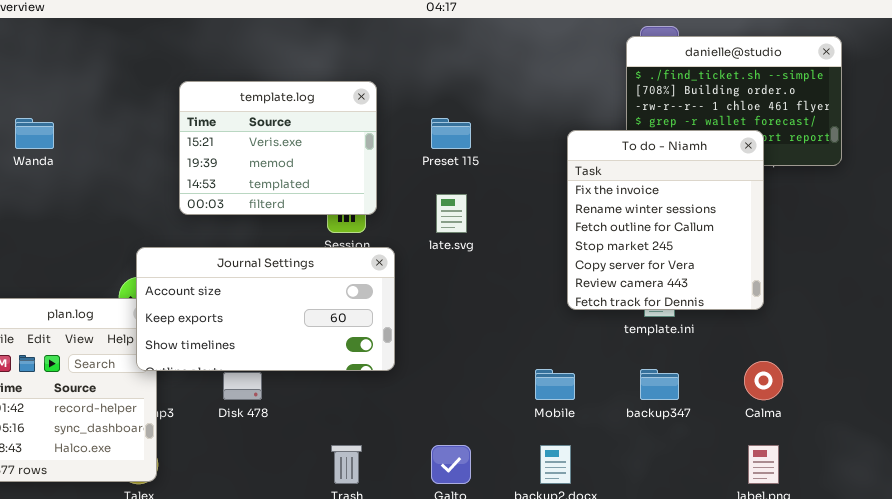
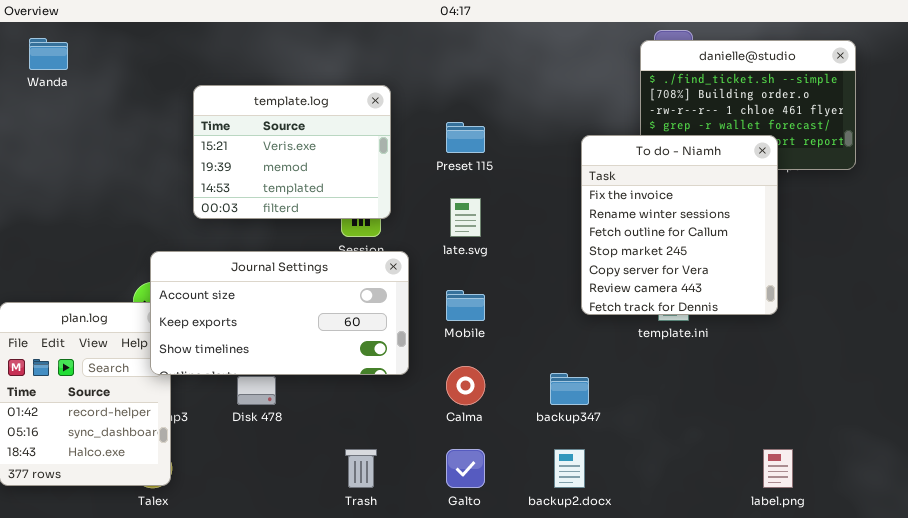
Wanda: [15,118,54,149] -> [29,38,68,70], moved
Calma: [744,361,783,400] -> [446,366,485,405], moved
Mobile: [535,369,575,400] -> [446,290,485,321], moved
backup347: [640,369,679,400] -> [550,373,589,405], moved

